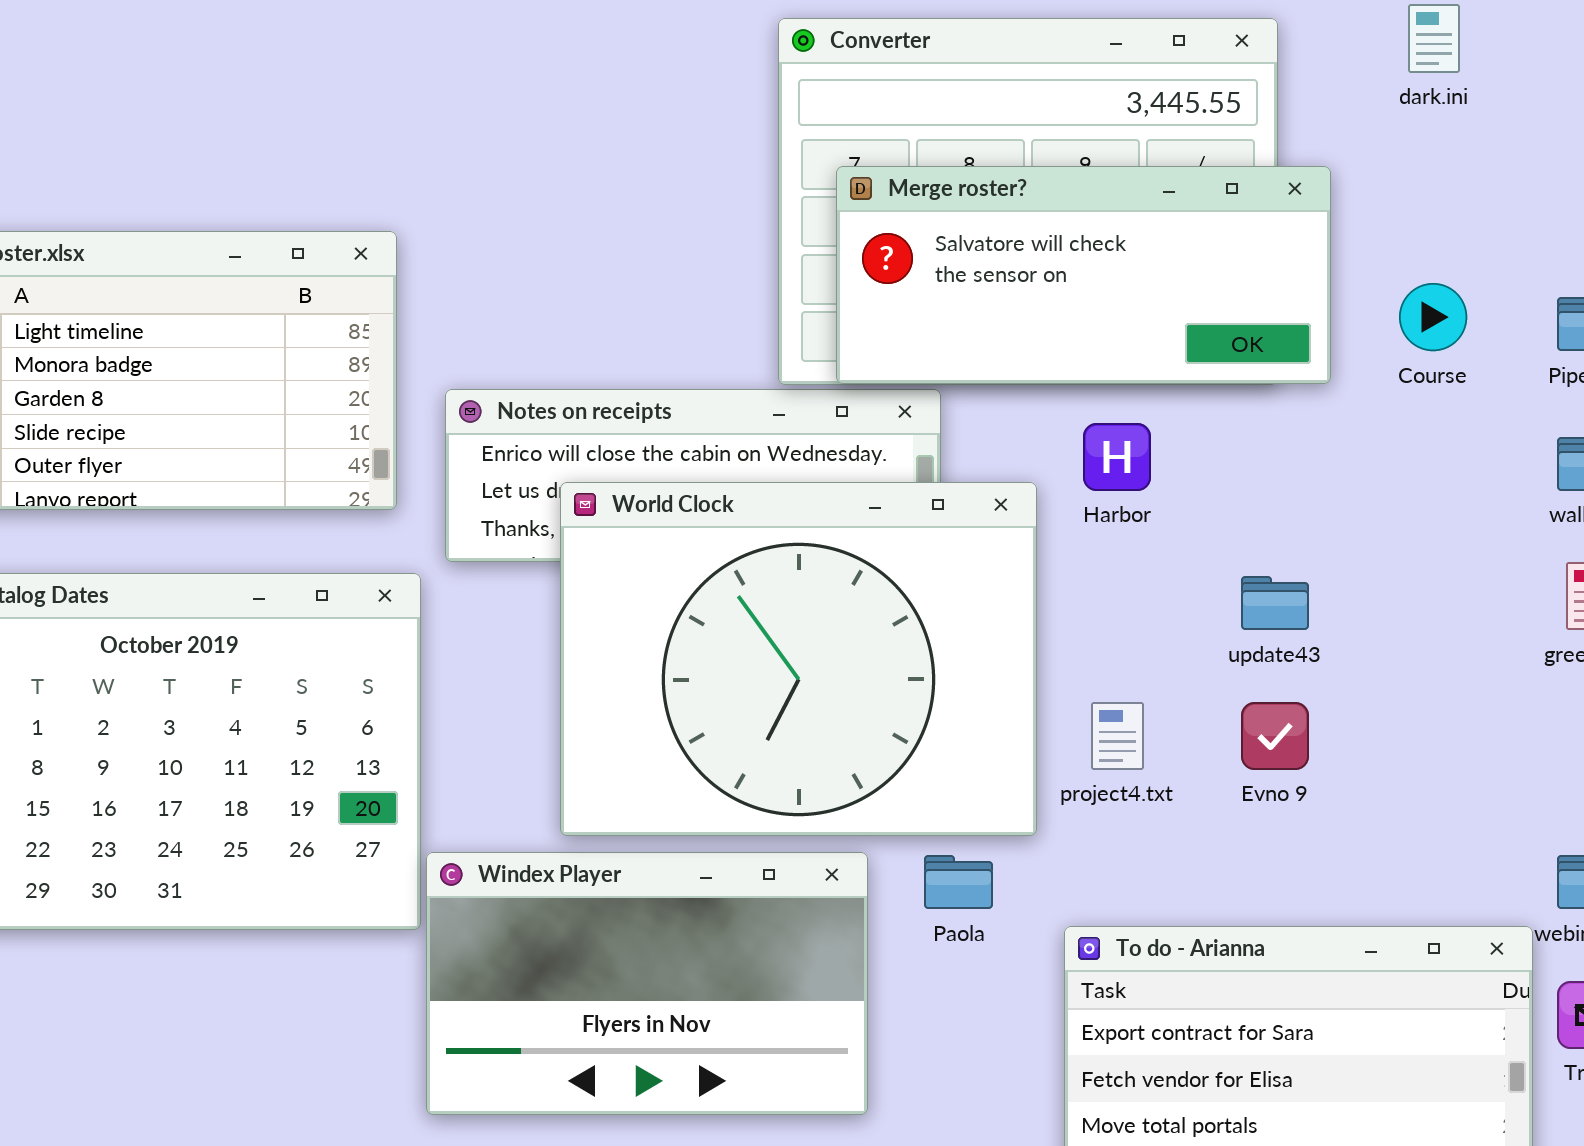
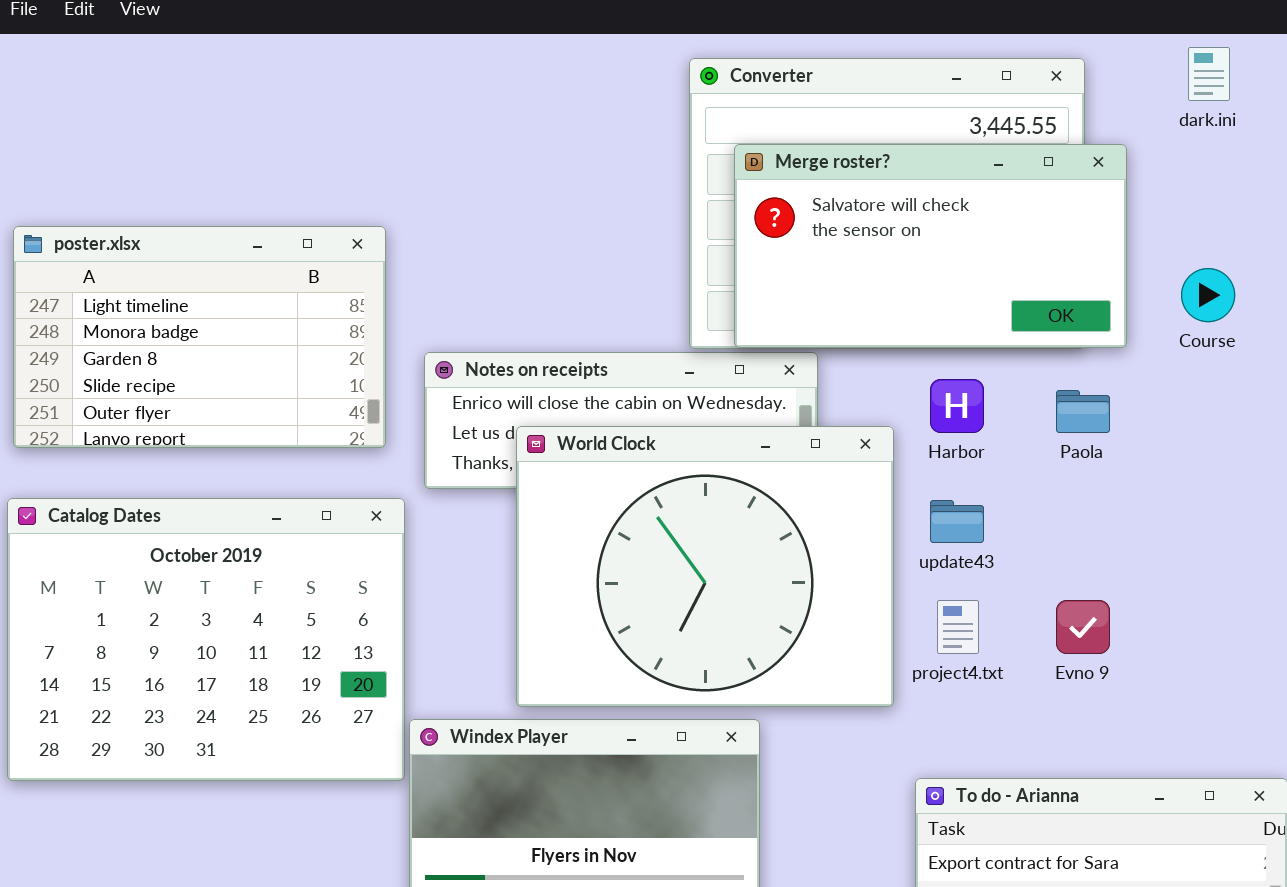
Merge roster?: [836,166,1331,384] -> [734,144,1127,348], resized
update43: [1241,576,1309,630] -> [930,500,984,543], moved
Paola: [924,855,993,909] -> [1056,390,1110,433], moved

